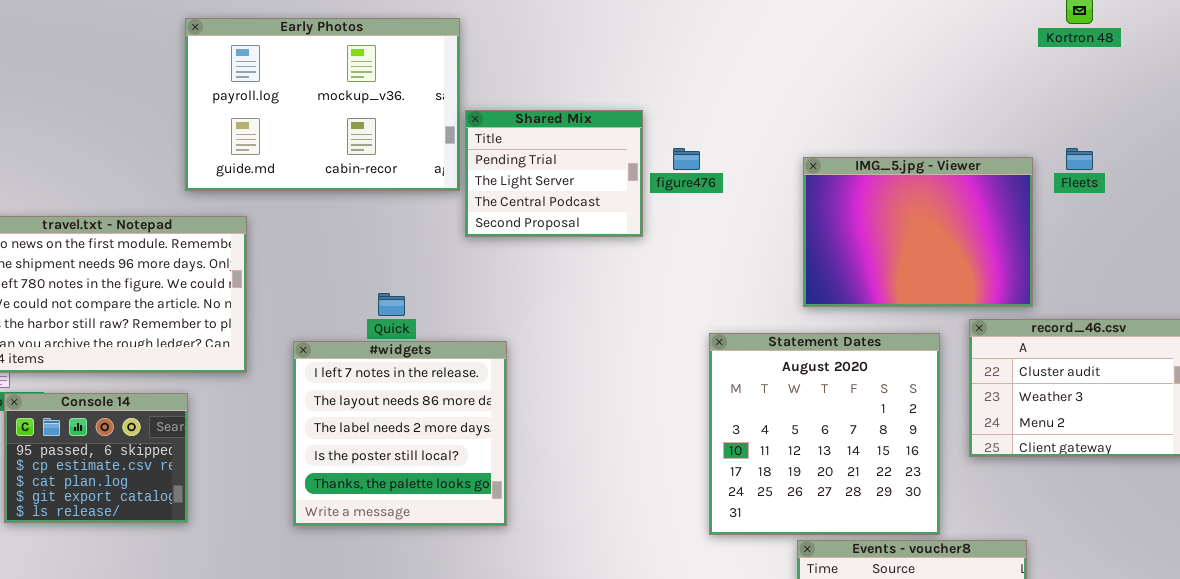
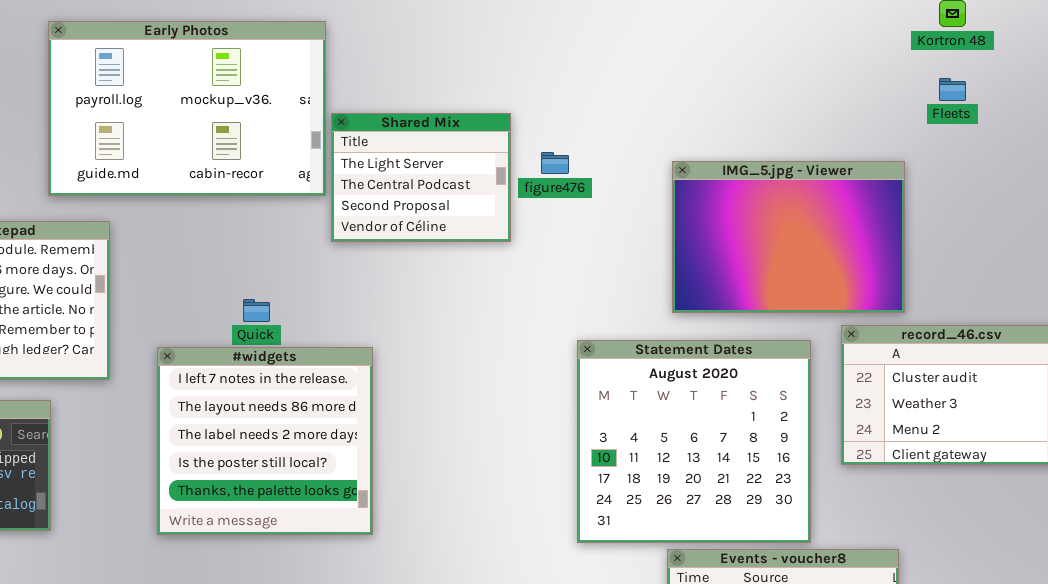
Shared Mix: [465,110,643,237] -> [331,113,511,242], scrolled down 1 row
Fleets: [1066,148,1093,170] -> [939,78,966,101], moved

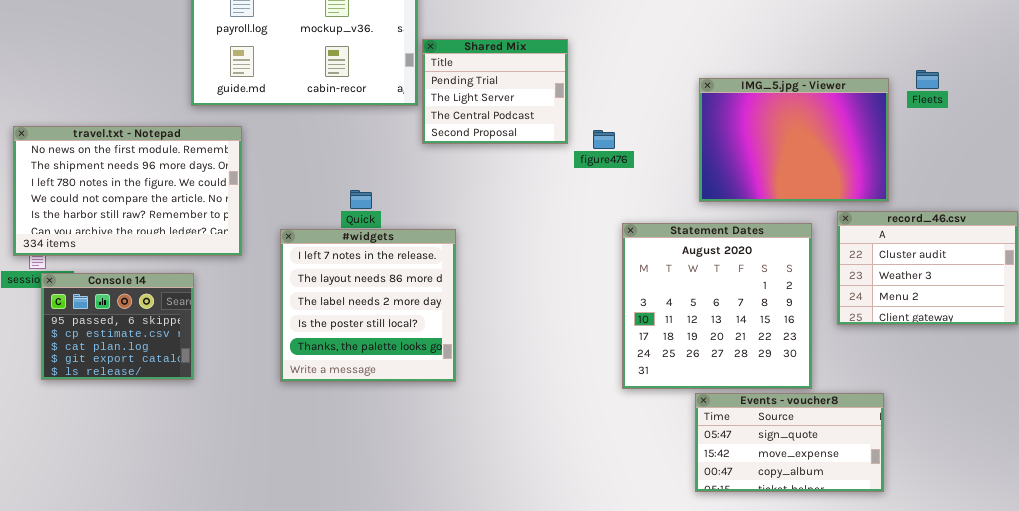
Fleets: [939,78,966,101] -> [916,70,939,89], moved
Shared Mix: [331,113,511,242] -> [422,39,568,144], scrolled up 1 row
figure476: [541,152,569,174] -> [593,130,615,149], moved

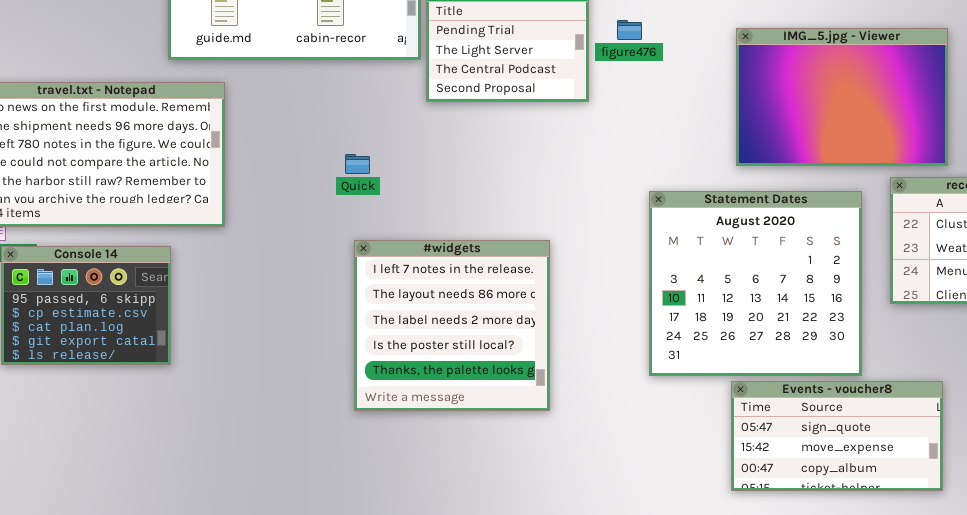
figure476: [593,130,615,149] -> [617,20,642,40], moved
#widgets: [280,229,456,382] -> [354,240,550,411], moved

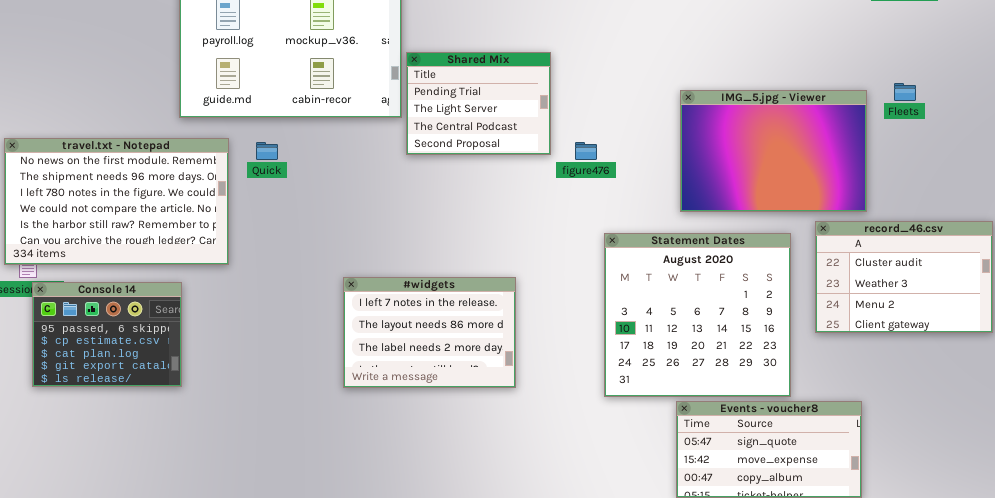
figure476: [617,20,642,40] -> [575,142,597,160], moved
Quick: [345,154,370,174] -> [256,142,278,160], moved
#widgets: [354,240,550,411] -> [343,277,516,388], resized

